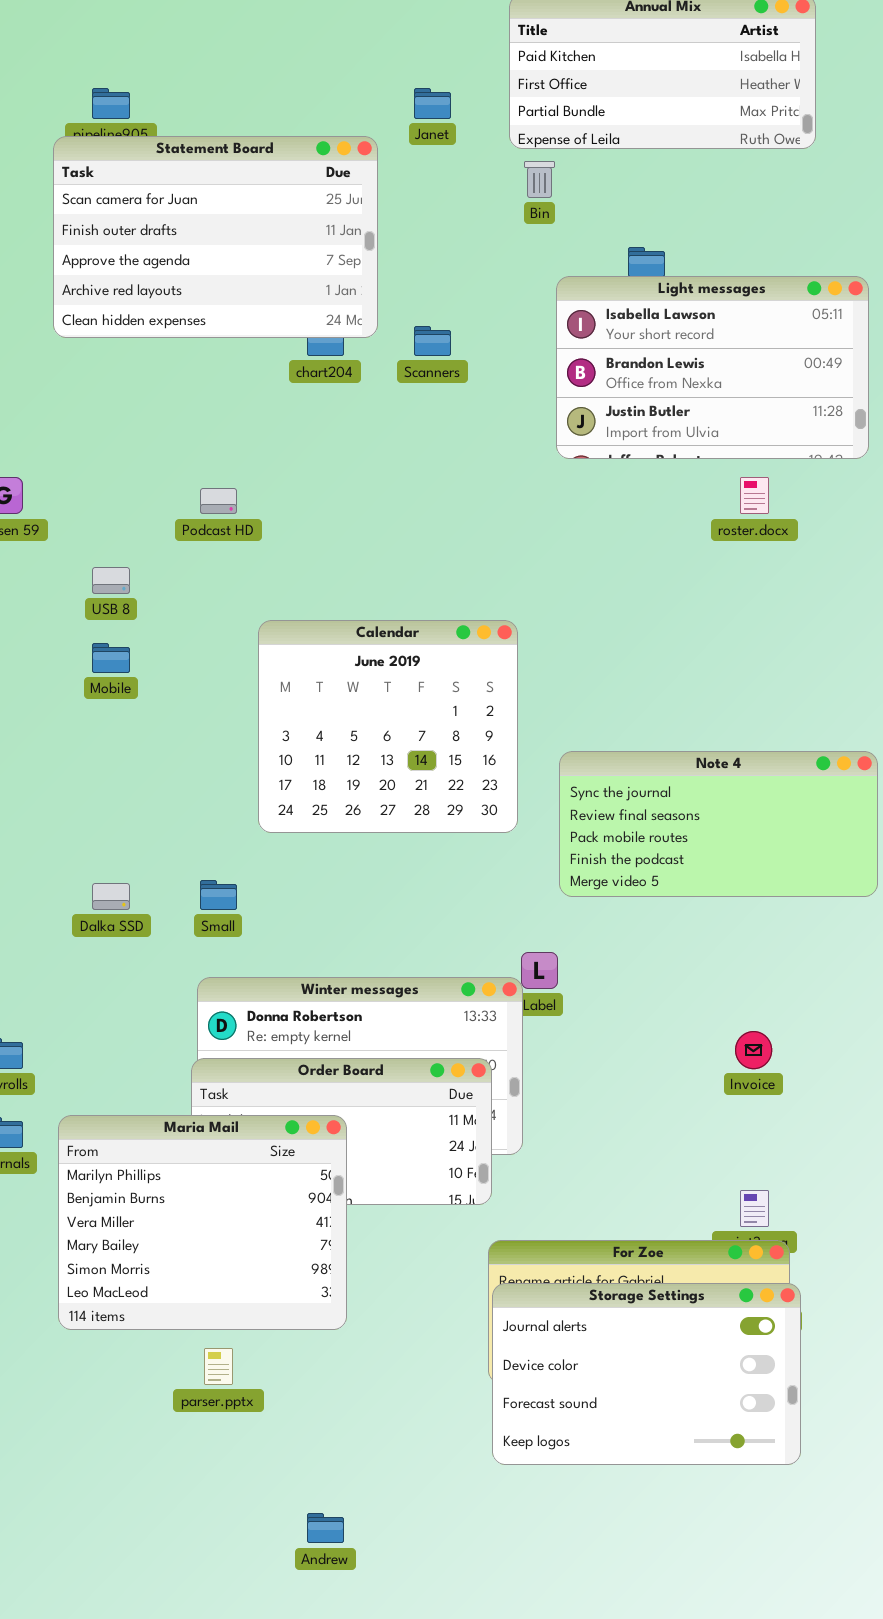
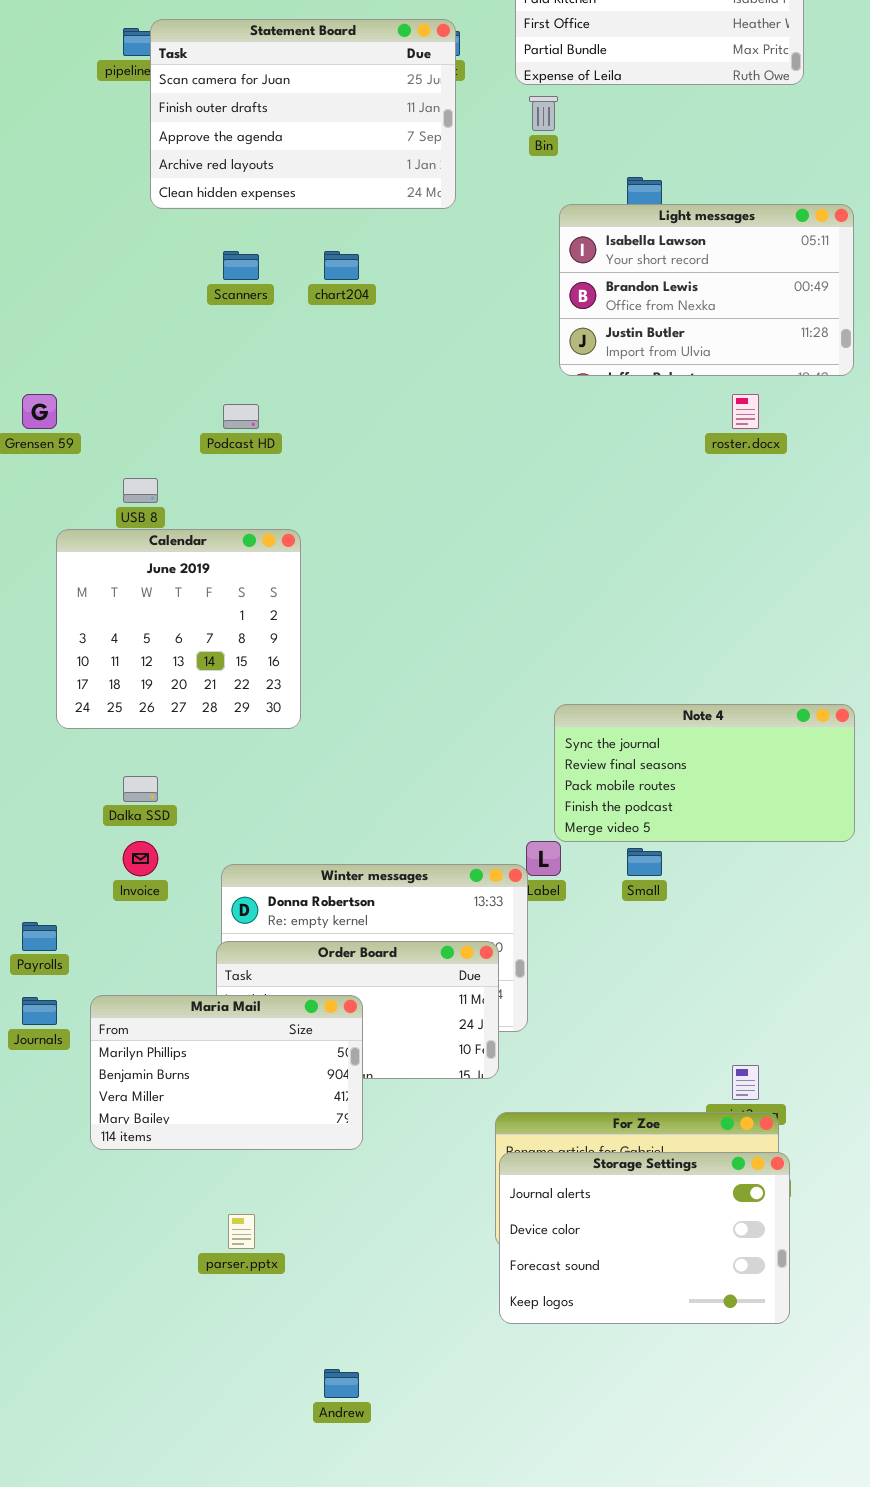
Statement Board: [53,136,378,338] -> [150,19,456,209], moved
Scanners: [414,326,451,356] -> [223,251,259,280], moved
Calendar: [258,620,518,833] -> [56,529,301,729], moved
Note 4: [559,751,878,897] -> [554,704,855,842], moved
Small: [200,880,237,910] -> [627,848,662,876], moved
Invoice: [735,1031,772,1069] -> [123,841,158,876], moved
Maria Mail: [58,1115,347,1330] -> [90,995,363,1150], resized

